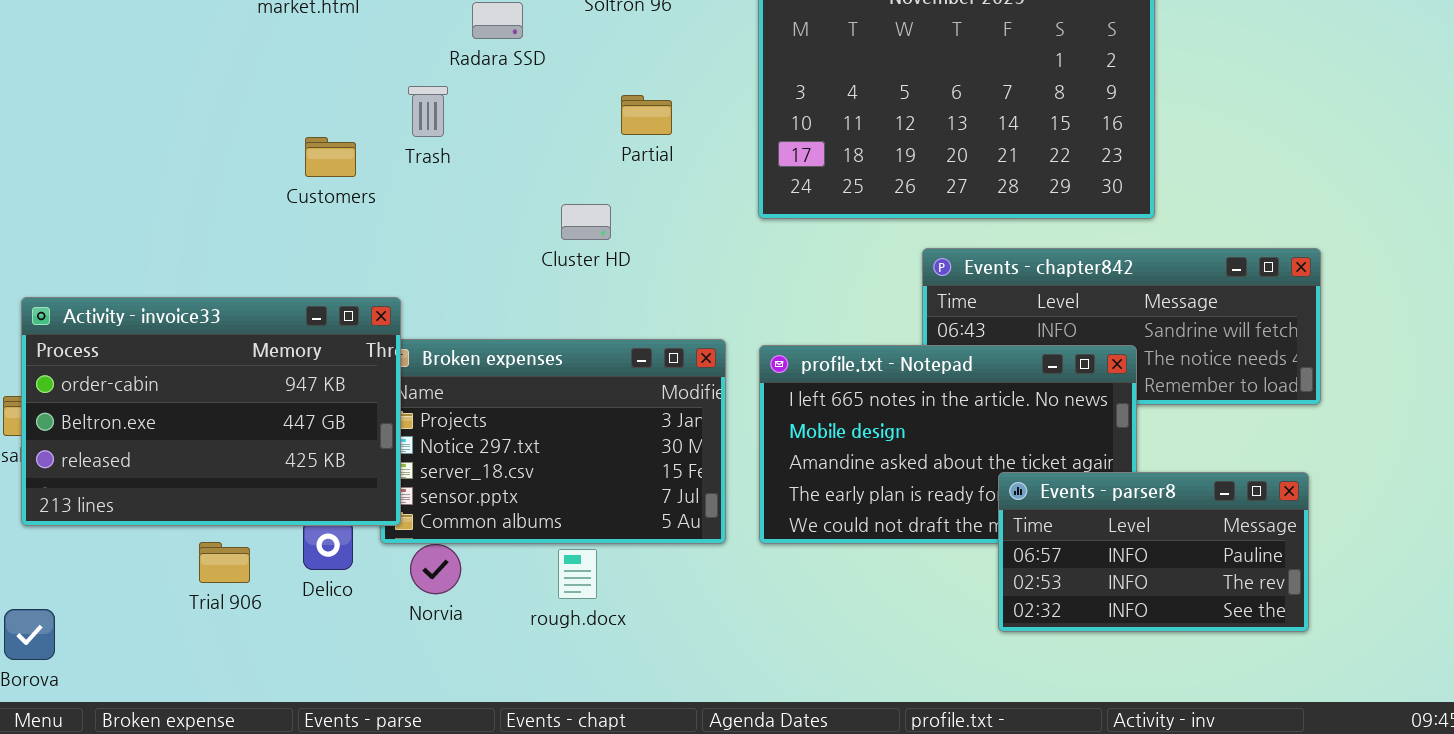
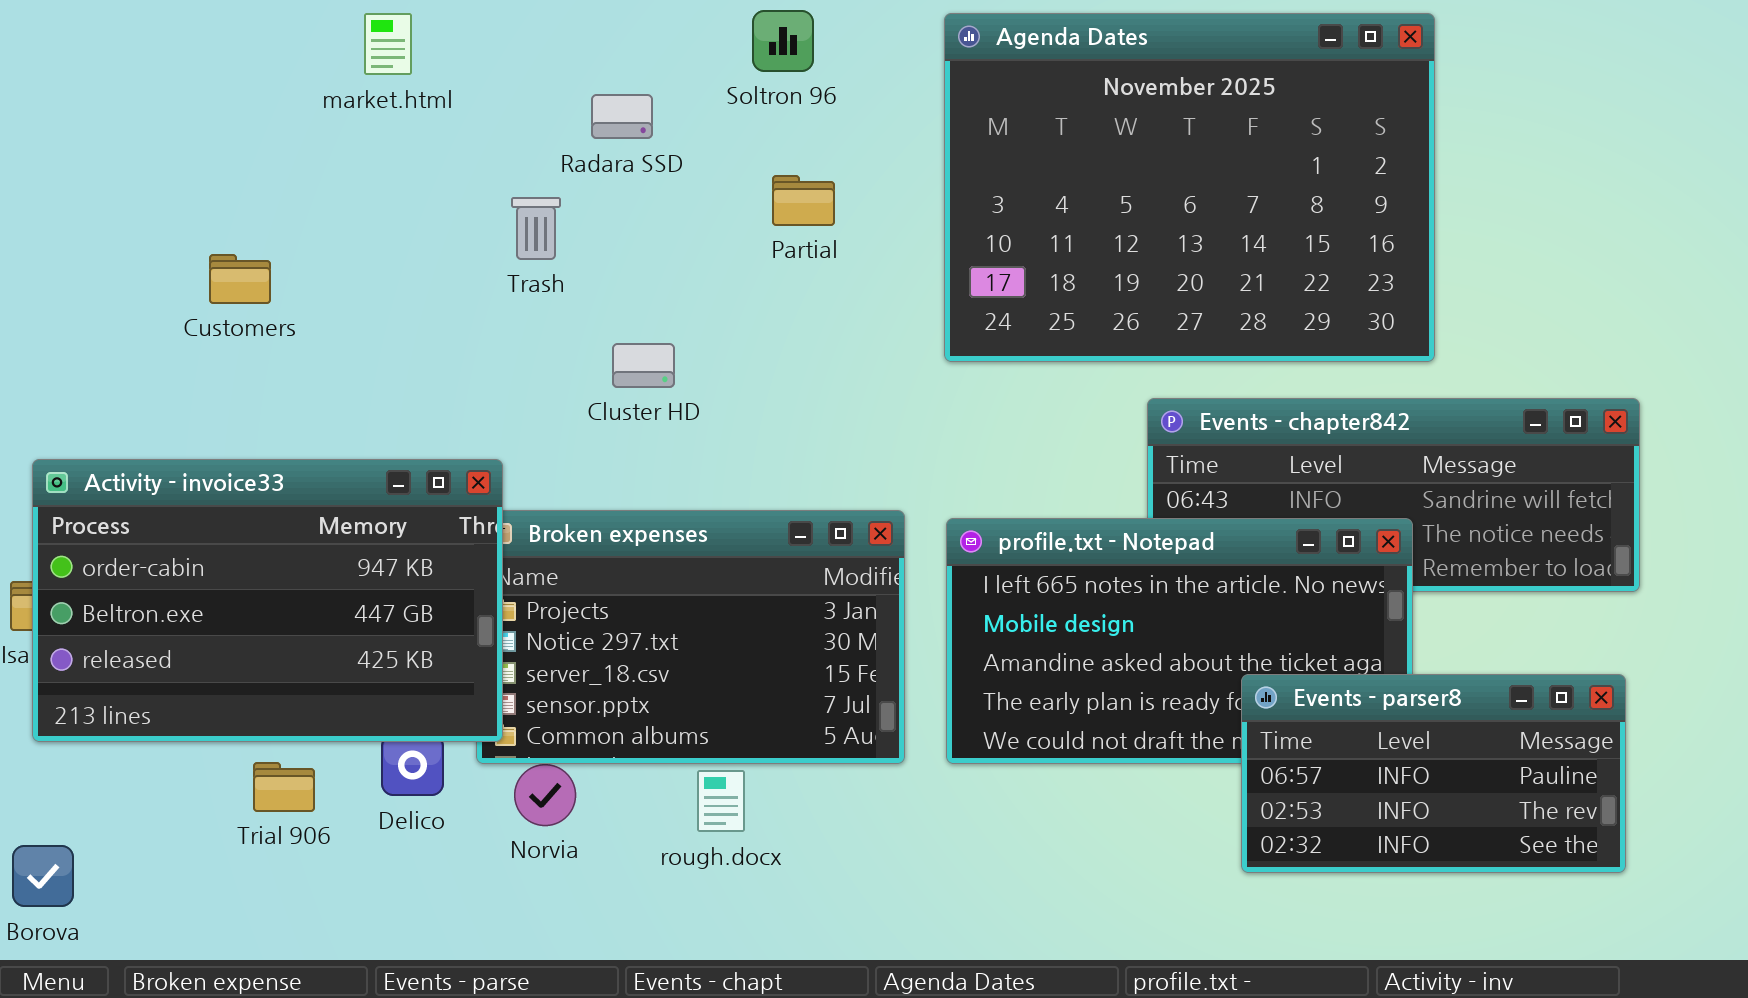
Partial: [621,95,672,135] -> [772,175,835,226], moved
Customers: [305,137,356,177] -> [209,254,271,304], moved
Cluster HD: [561,204,611,240] -> [612,343,675,388], moved

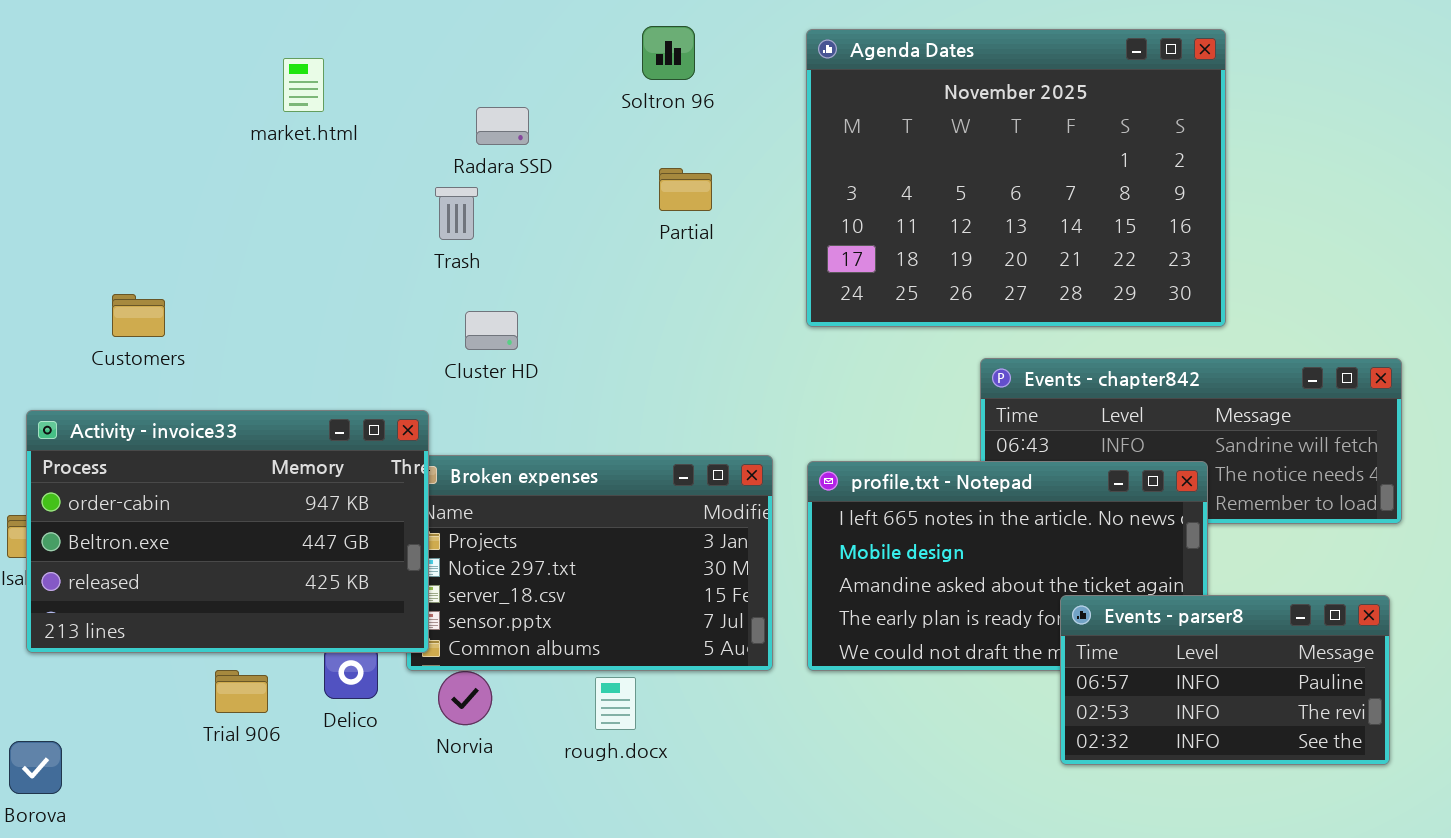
market.html: [364,13,412,75] -> [283,58,324,112], moved
Radara SSD: [591,94,653,139] -> [476,107,529,145], moved
Customers: [209,254,271,304] -> [112,294,165,337], moved
Cluster HD: [612,343,675,388] -> [465,311,518,350], moved

